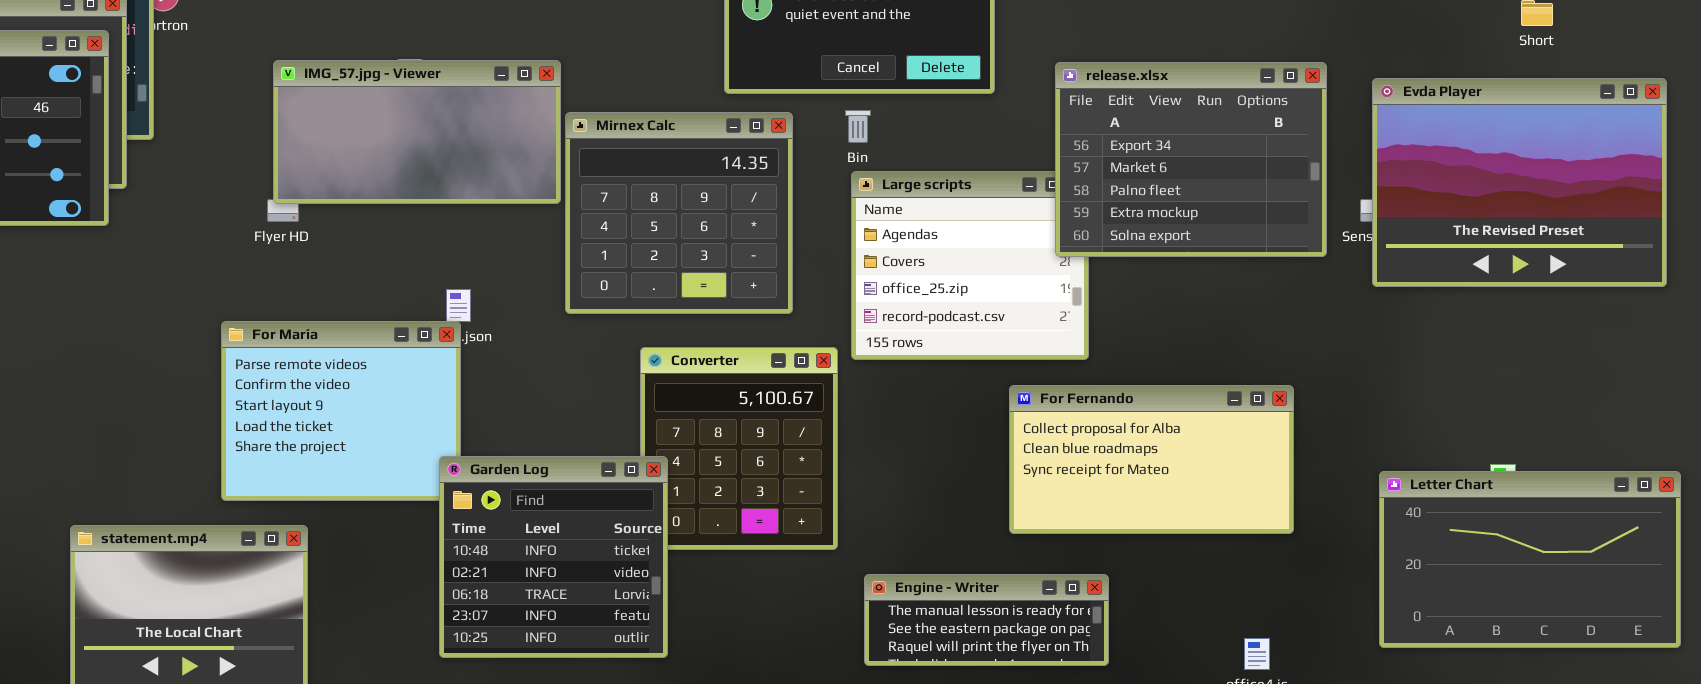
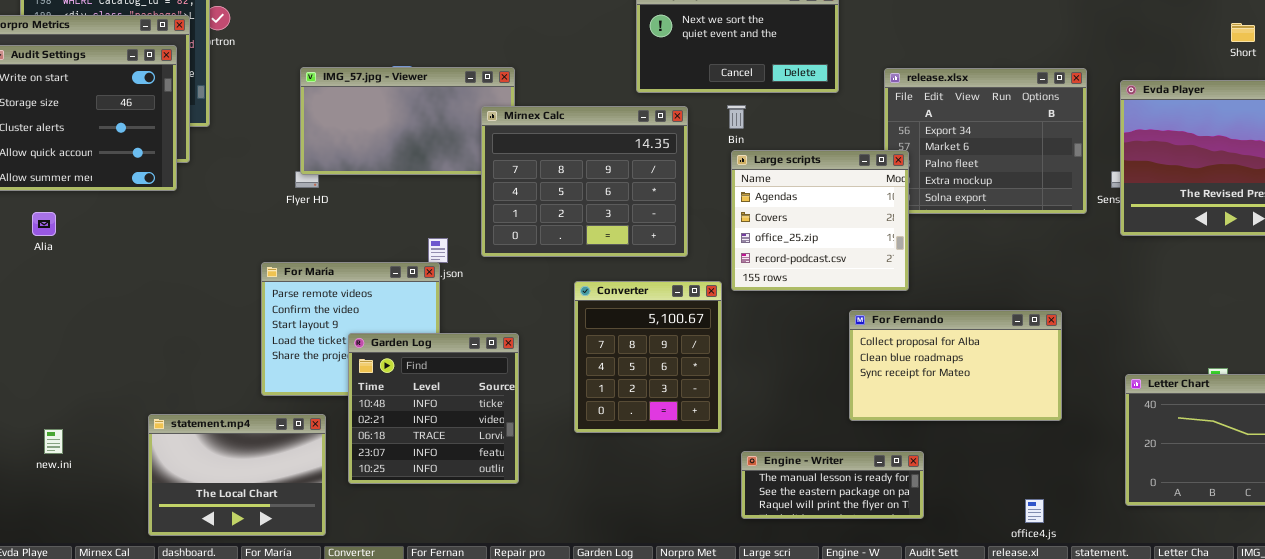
Mirnex Calc: [565,112,793,314] -> [481,106,688,257], resized
Large scripts: [851,171,1089,360] -> [731,150,909,291], raised
Garden Log: [439,456,668,658] -> [348,333,519,484], moved

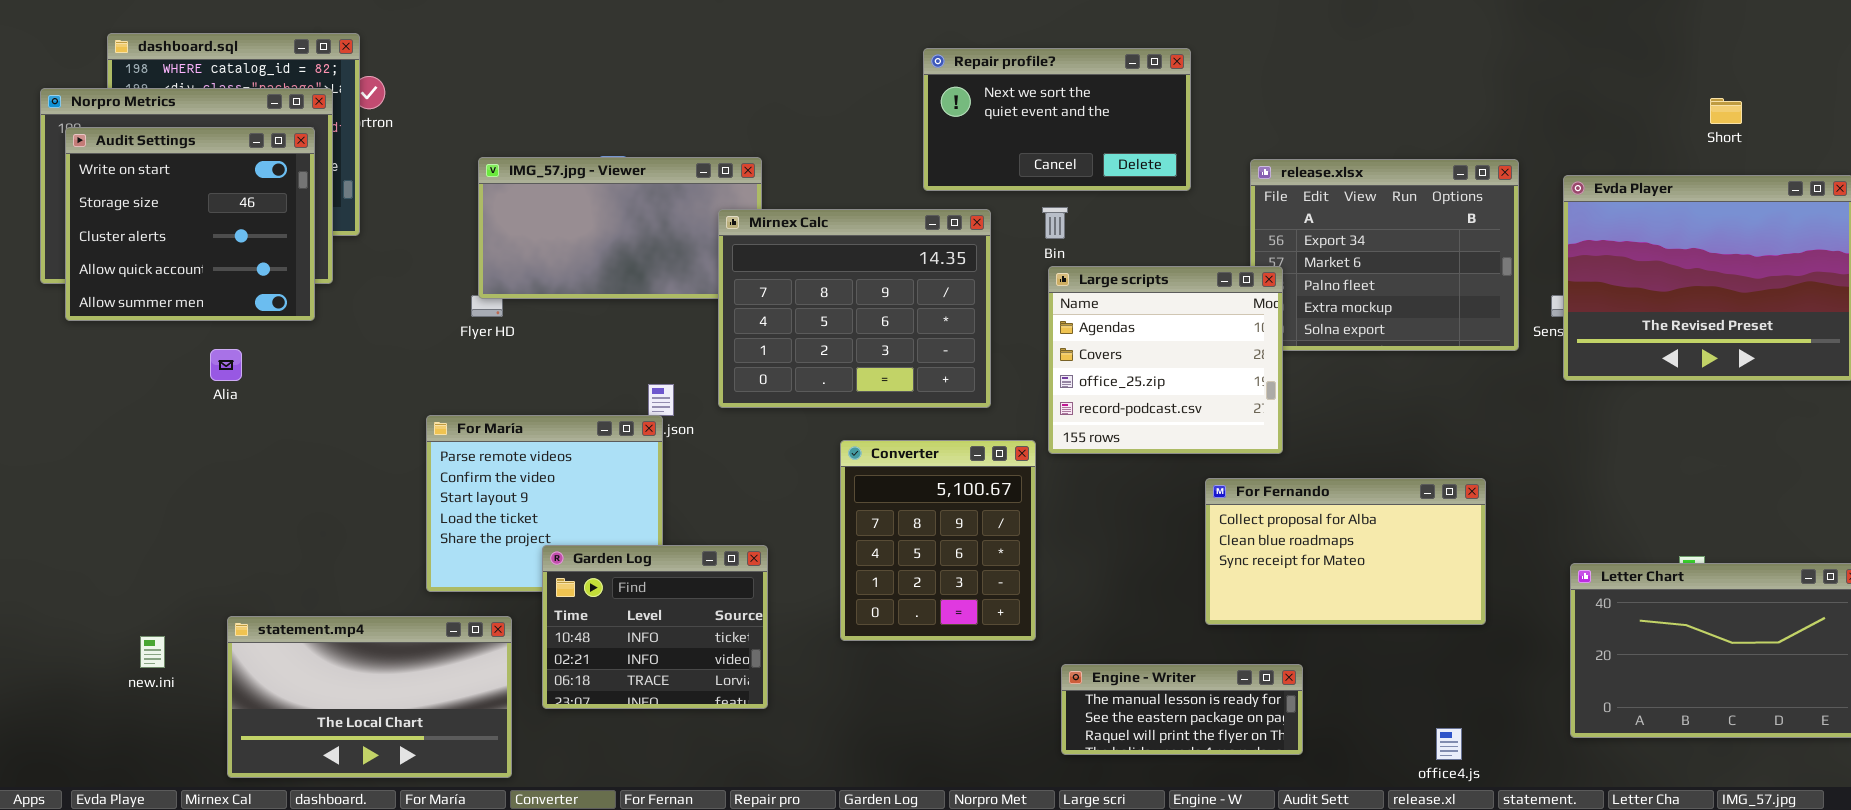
Alia: [32,212,56,236] -> [210,349,242,381], moved
Garden Log: [348,333,519,484] -> [542,545,768,709], resized
statement.mp4: [148,414,326,536] -> [227,616,512,778], resized

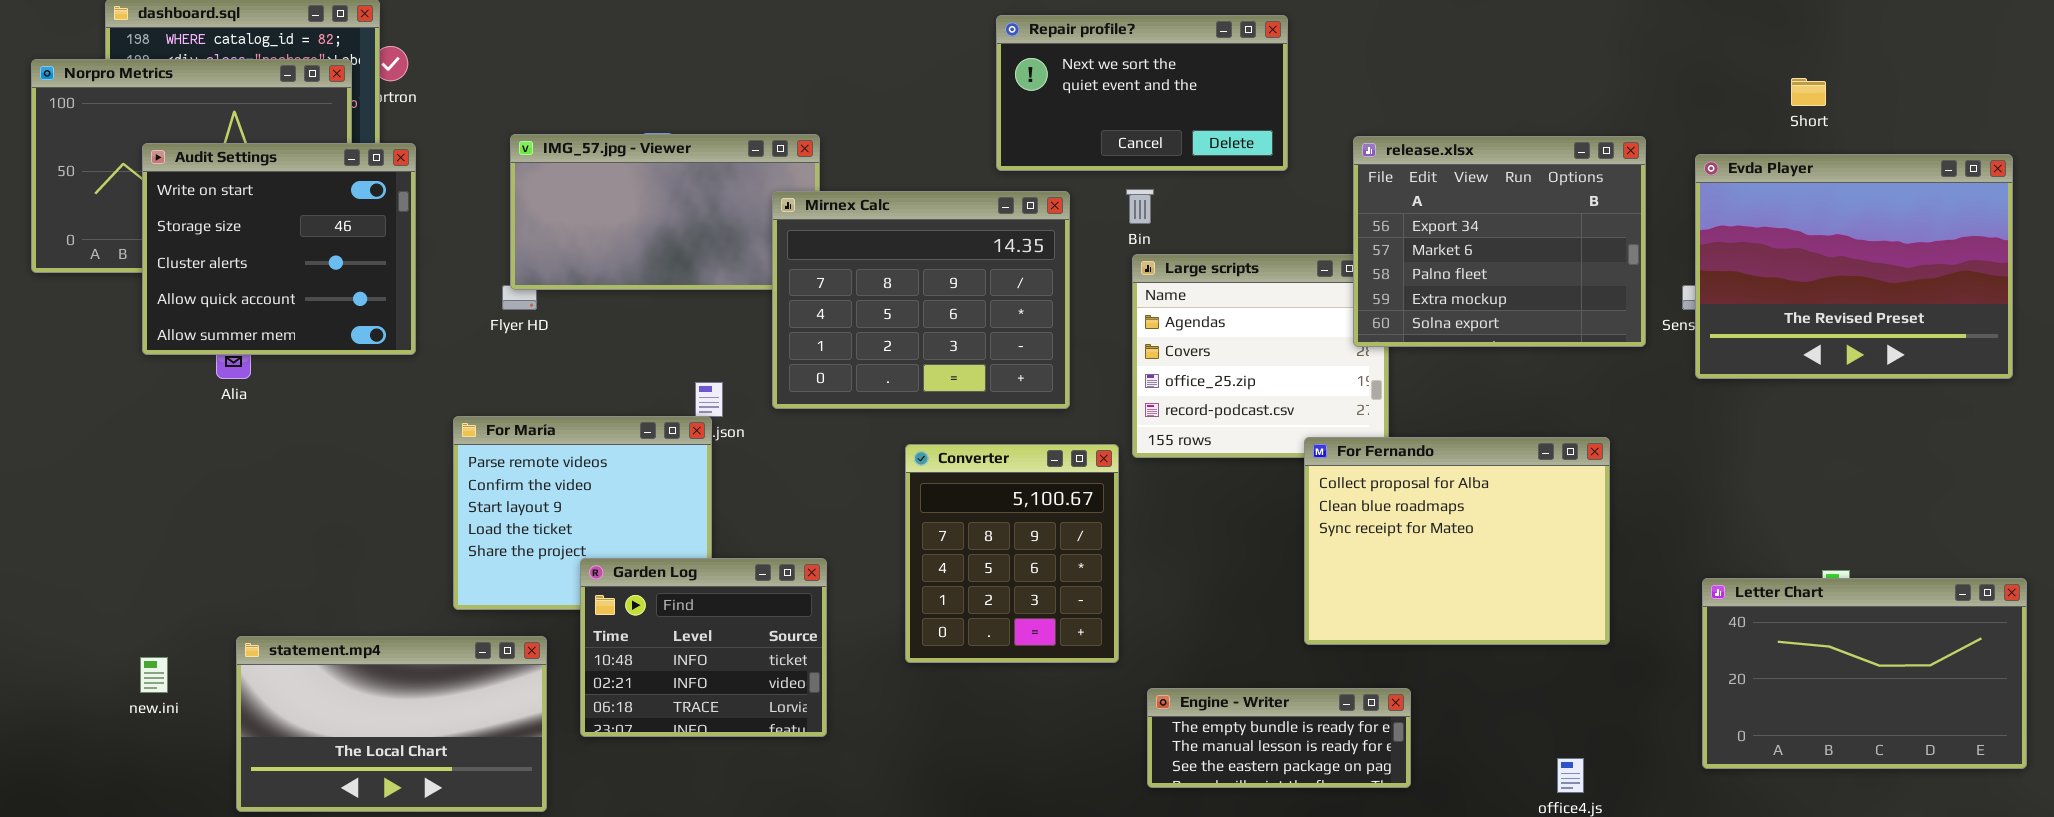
Short: [1710,98,1742,124] -> [1791,78,1826,106], moved
Audit Settings: [65,127,315,321] -> [142,143,416,355], moved
release.xlsx: [1250,159,1519,351] -> [1353,136,1646,347], raised
For Fernando: [1205,478,1486,625] -> [1304,437,1610,645], resized
Engine - Writer: [1061,664,1303,755] -> [1147,688,1411,788], scrolled up 1 row

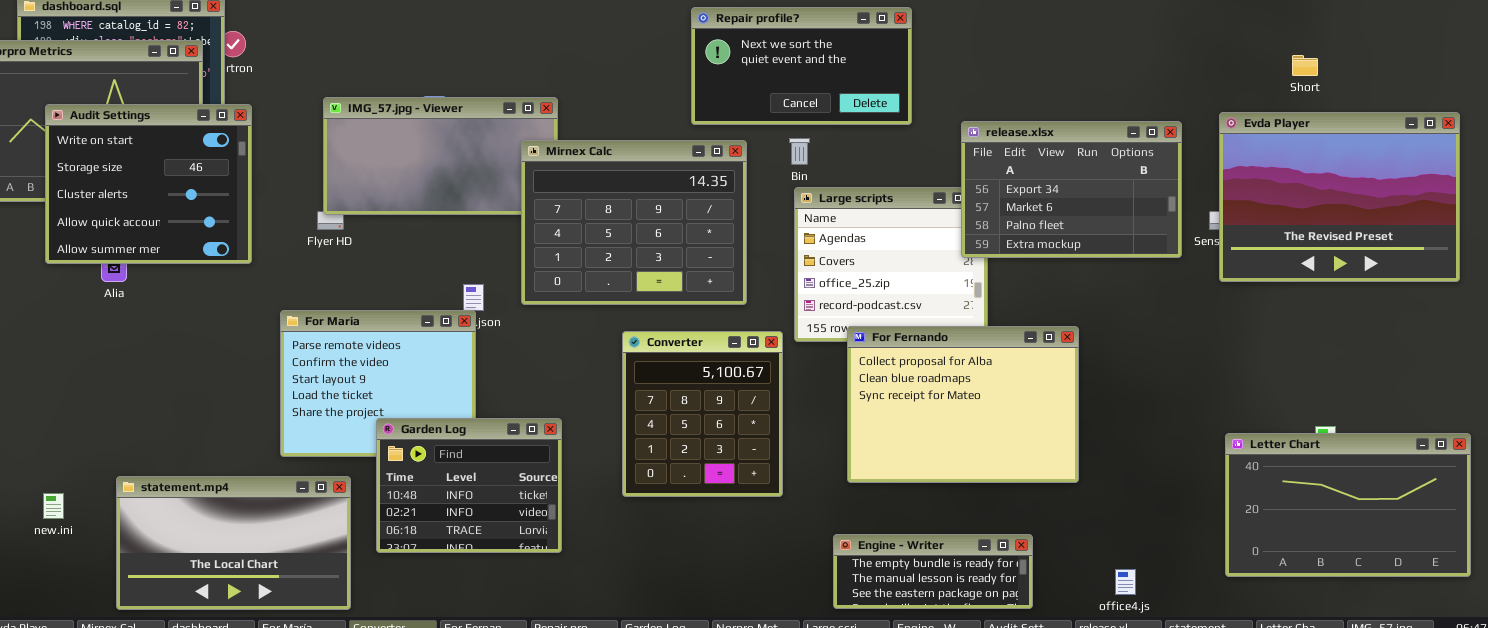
release.xlsx: [1353,136,1646,347] -> [961,121,1182,258], resized
For Fernando: [1304,437,1610,645] -> [847,326,1079,483], moved
Engine - Writer: [1147,688,1411,788] -> [833,534,1033,609], moved

